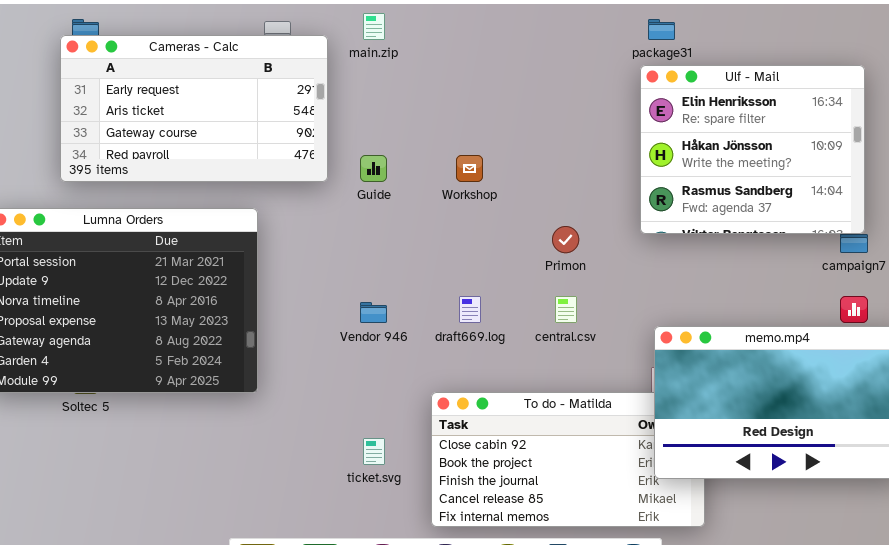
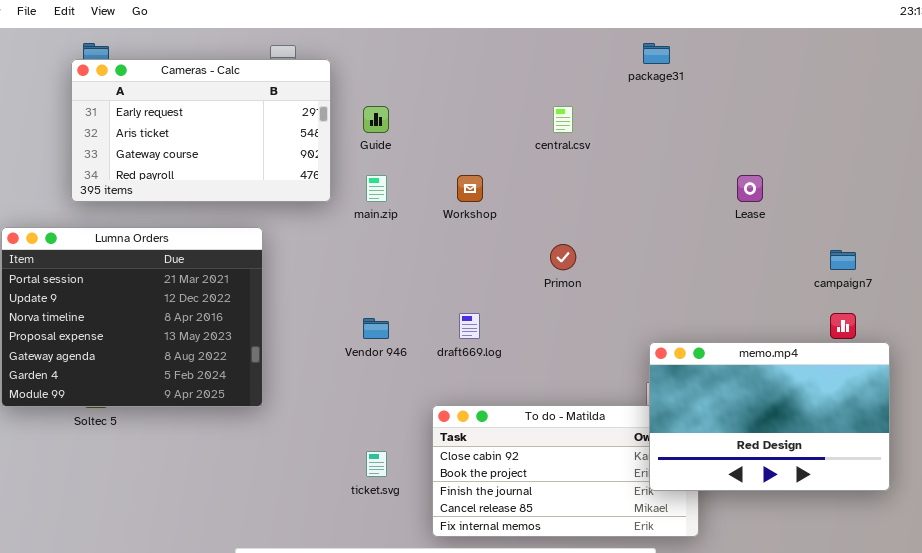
main.zip: [363,13,385,40] -> [366,175,387,202], moved
Ulf - Mail: [640,65,865,234] -> none, closed
Guide: [360,155,387,182] -> [363,106,389,133], moved
central.csv: [555,296,577,323] -> [553,106,573,133], moved

